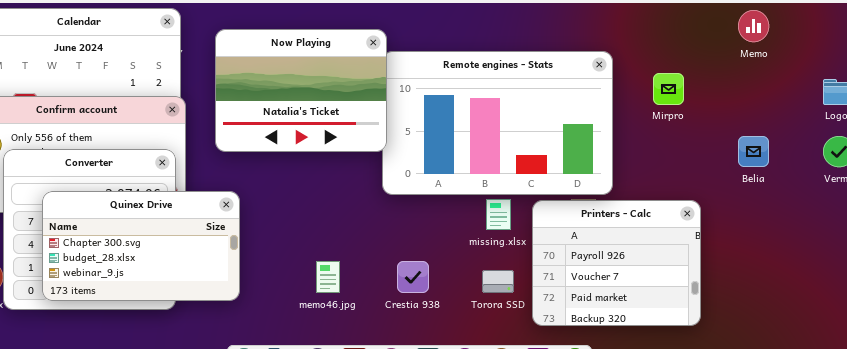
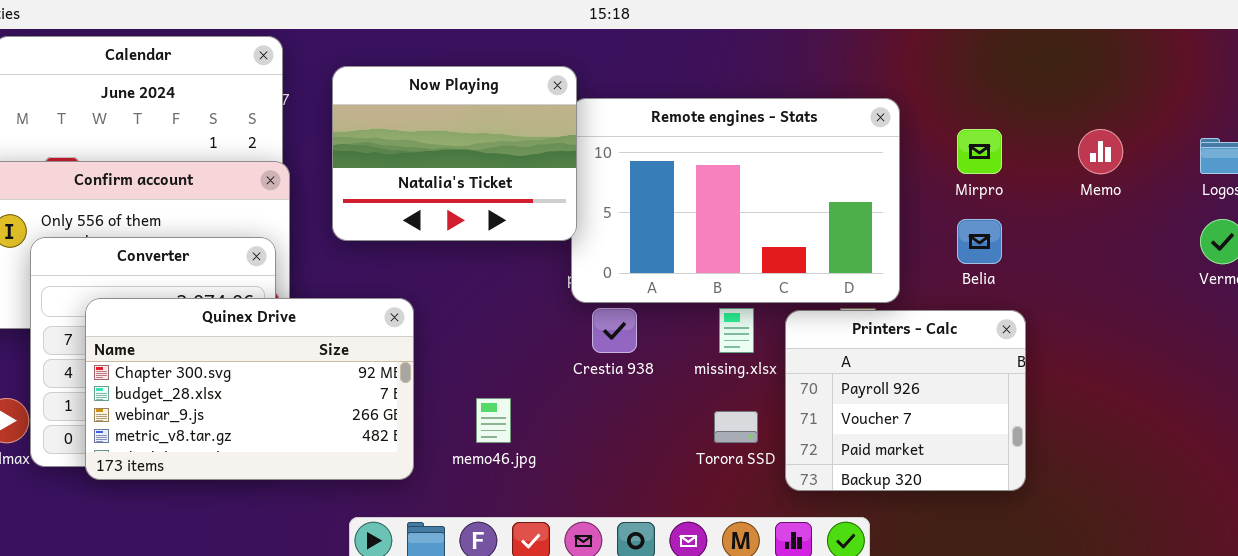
Memo: [738,10,769,42] -> [1078,129,1123,174], moved
Belia: [738,136,769,167] -> [957,219,1002,264], moved
Quinex Drive: [42,191,240,301] -> [85,298,414,480], resized
Crestia 938: [397,261,429,293] -> [592,308,637,353], moved

